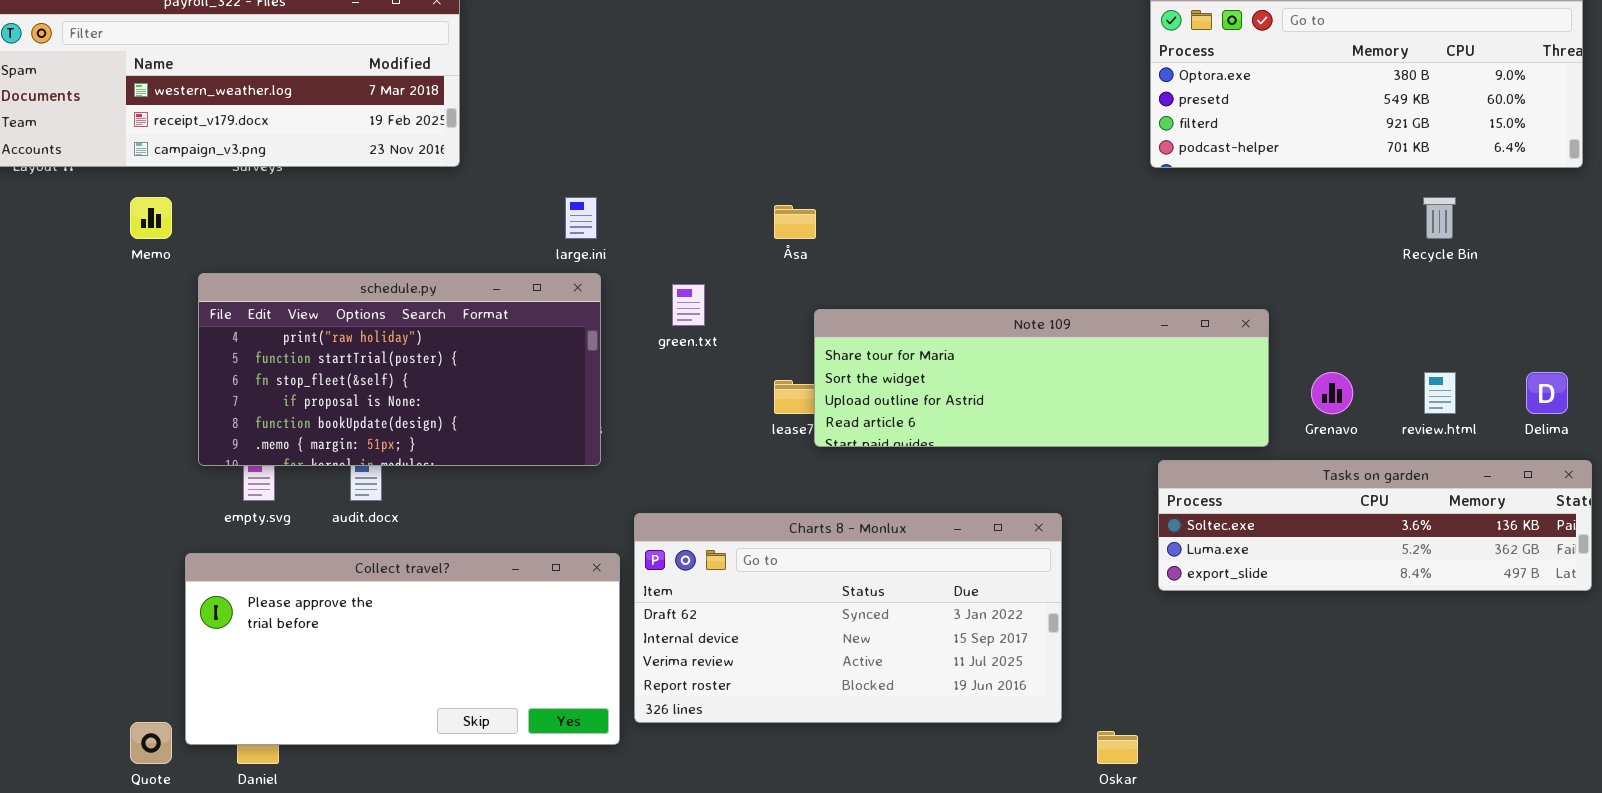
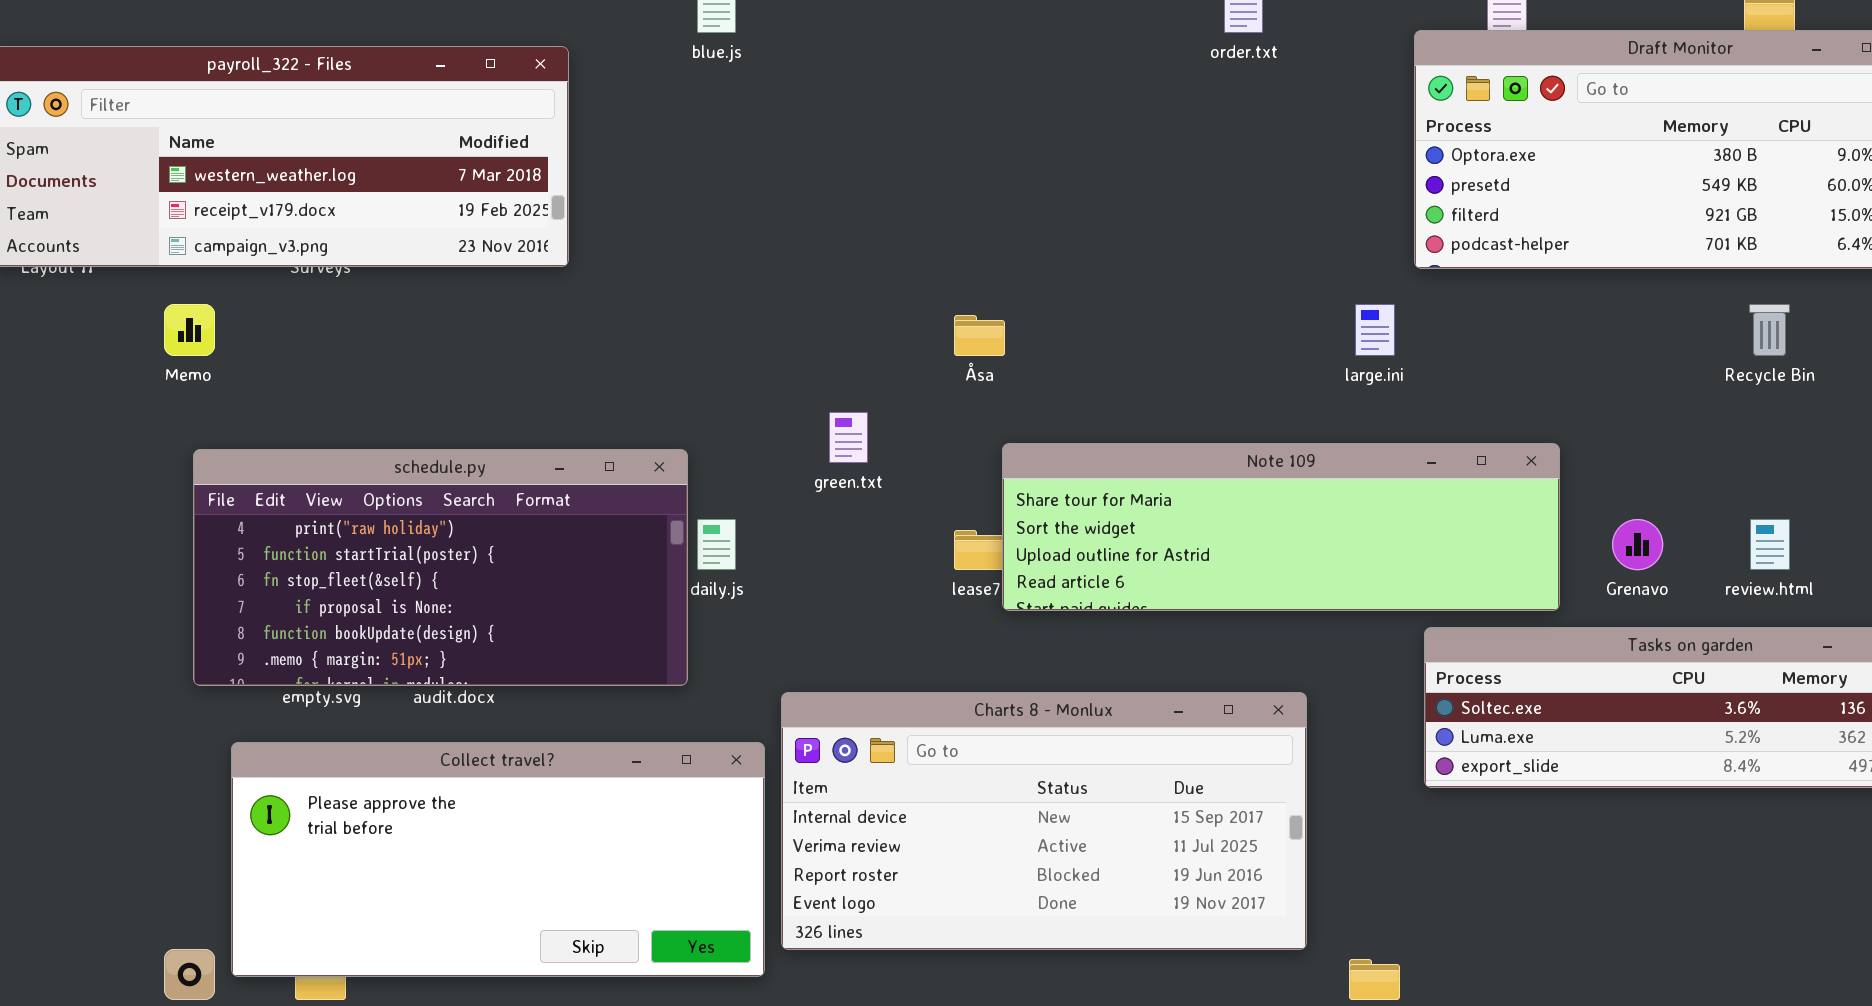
large.ini: [565,197,597,239] -> [1355,304,1395,356], moved
schedule.py: [198,273,601,466] -> [193,449,688,686], moved
Charts 8 - Monlux: [634,513,1062,723] -> [781,692,1307,950], scrolled down 1 row

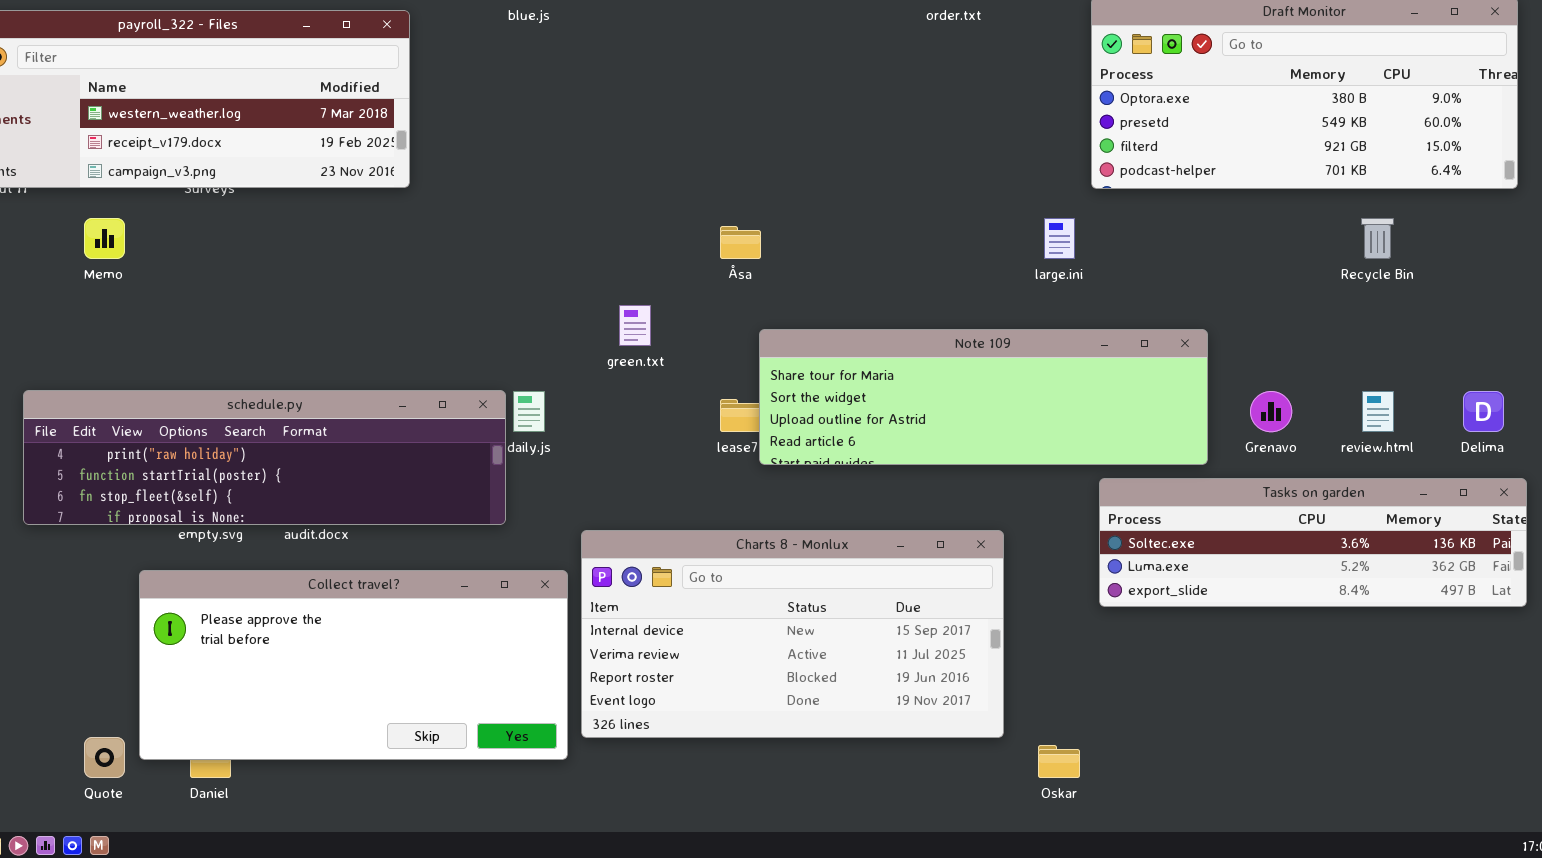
schedule.py: [193,449,688,686] -> [23,390,506,525], resized

